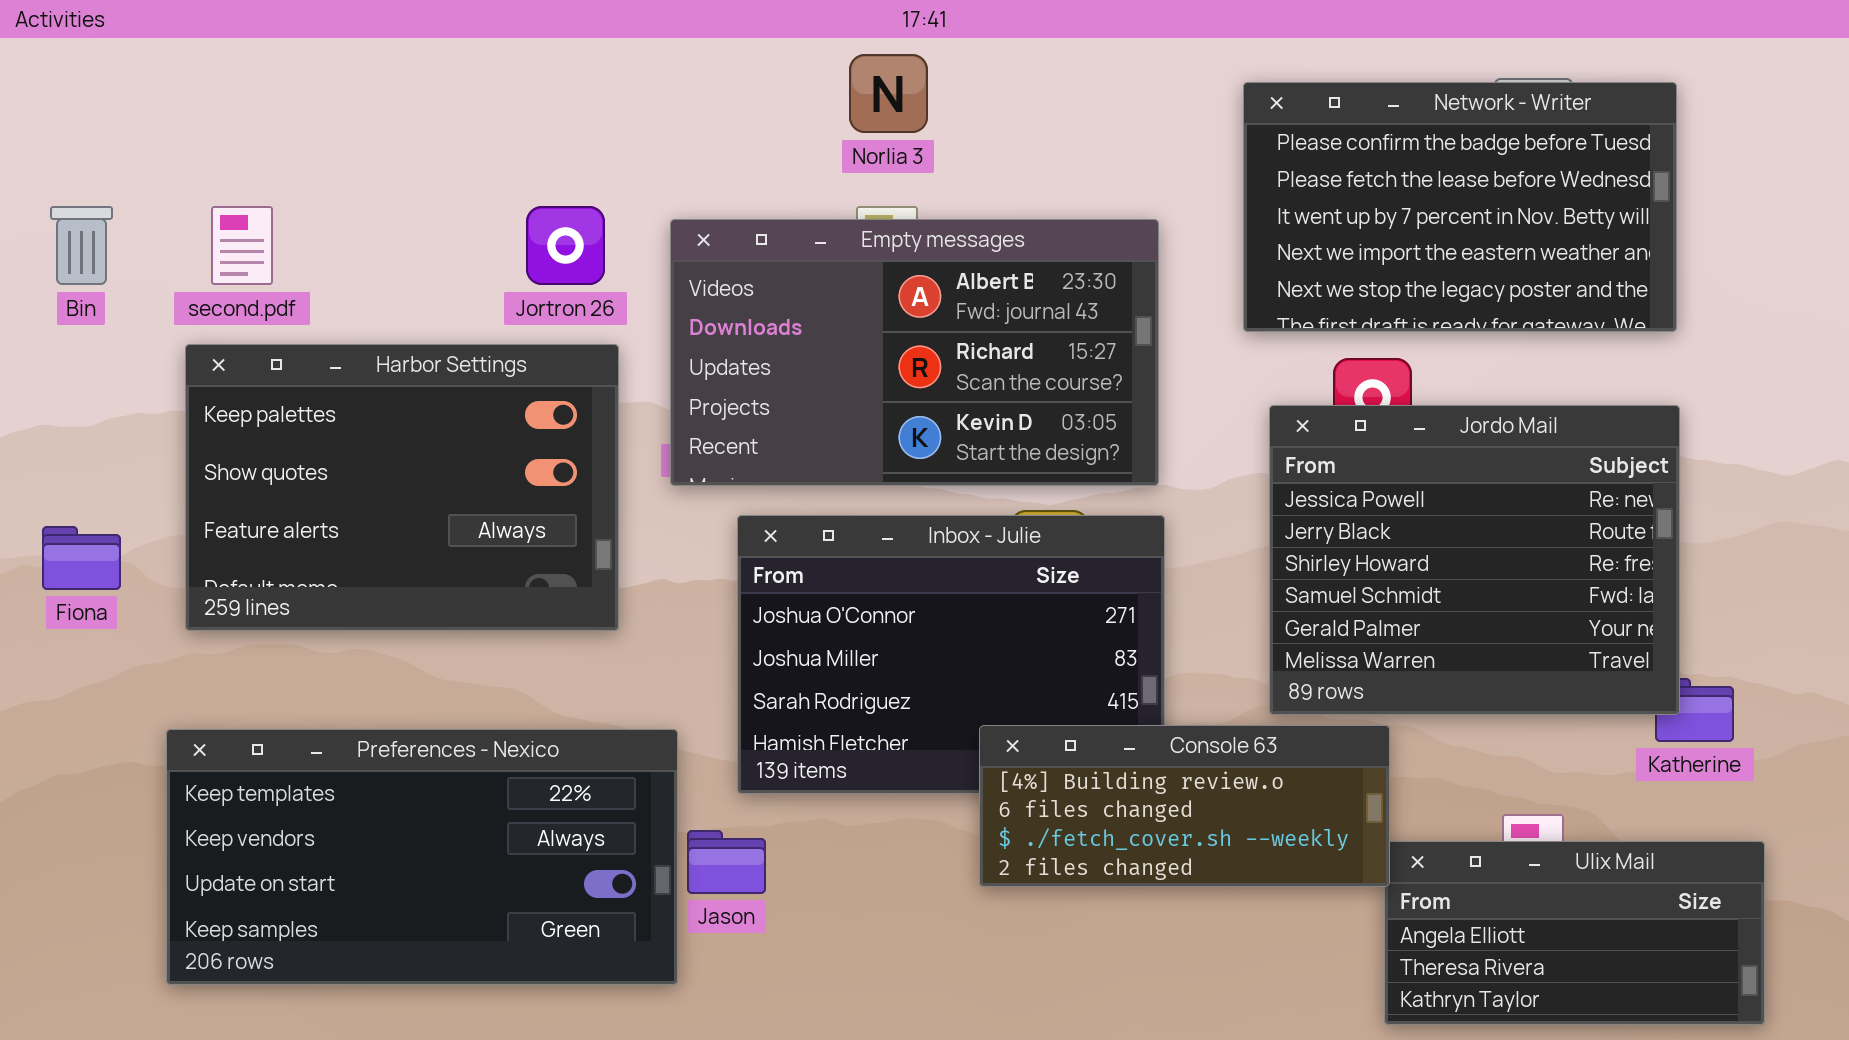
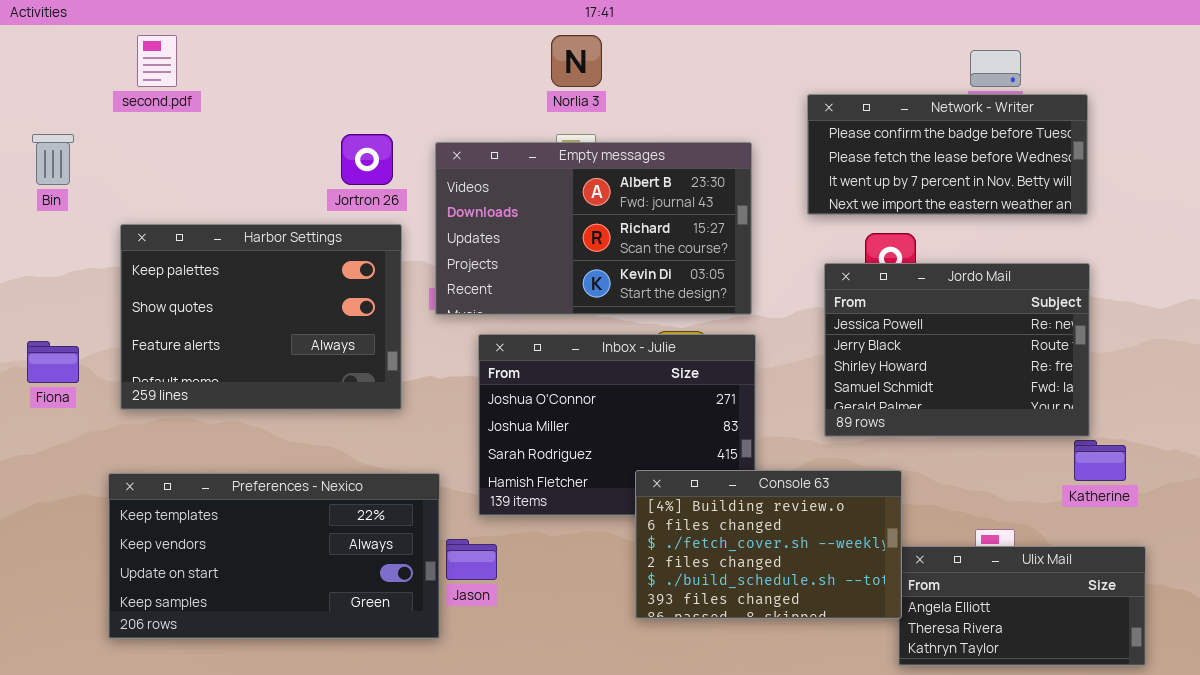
Network - Writer: [1243,82,1677,332] -> [807,94,1088,215], resized
second.pdf: [211,206,273,285] -> [137,35,177,87], moved
Jordo Mail: [1269,405,1680,715] -> [824,263,1090,437], resized
Console 63: [979,725,1390,887] -> [635,470,902,619], resized

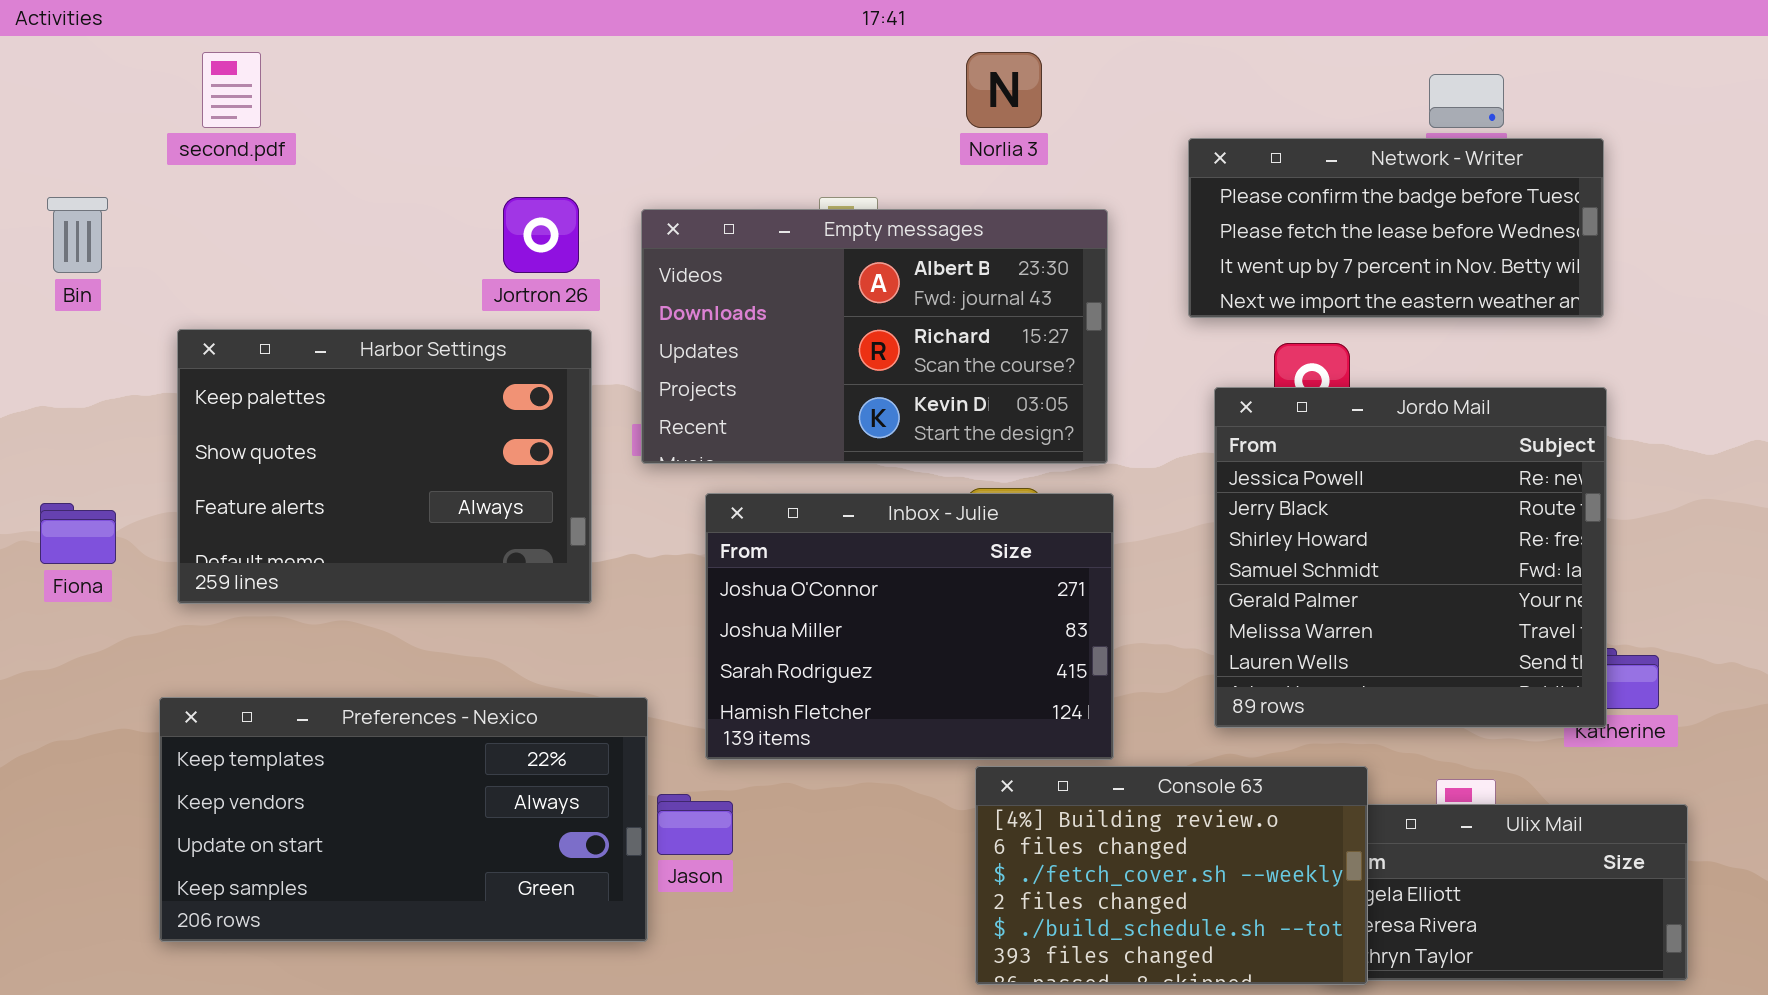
Norlia 3: [551,35,602,87] -> [966,52,1042,128], moved
Jordo Mail: [824,263,1090,437] -> [1214,387,1607,728], resized
Console 63: [635,470,902,619] -> [975,766,1368,985], moved

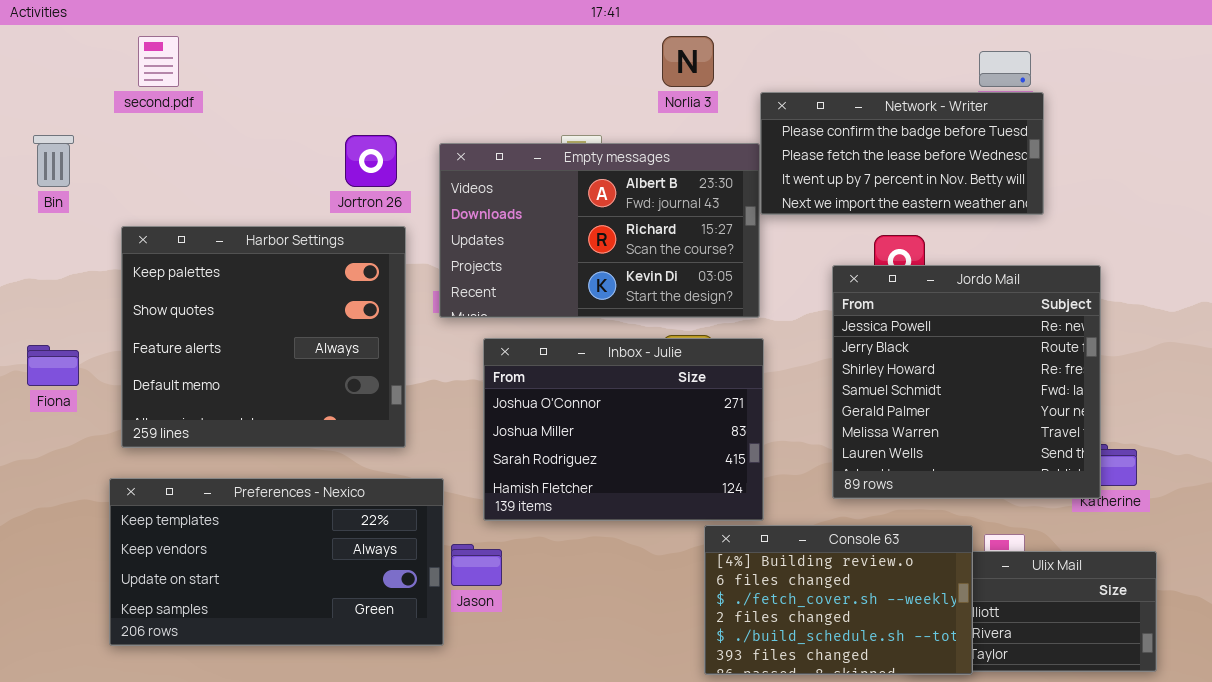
Network - Writer: [1188,138,1604,318] -> [760,92,1044,215], moved
Harbor Settings: [177,329,592,604] -> [121,226,406,448], resized
Console 63: [975,766,1368,985] -> [704,525,973,675], moved

